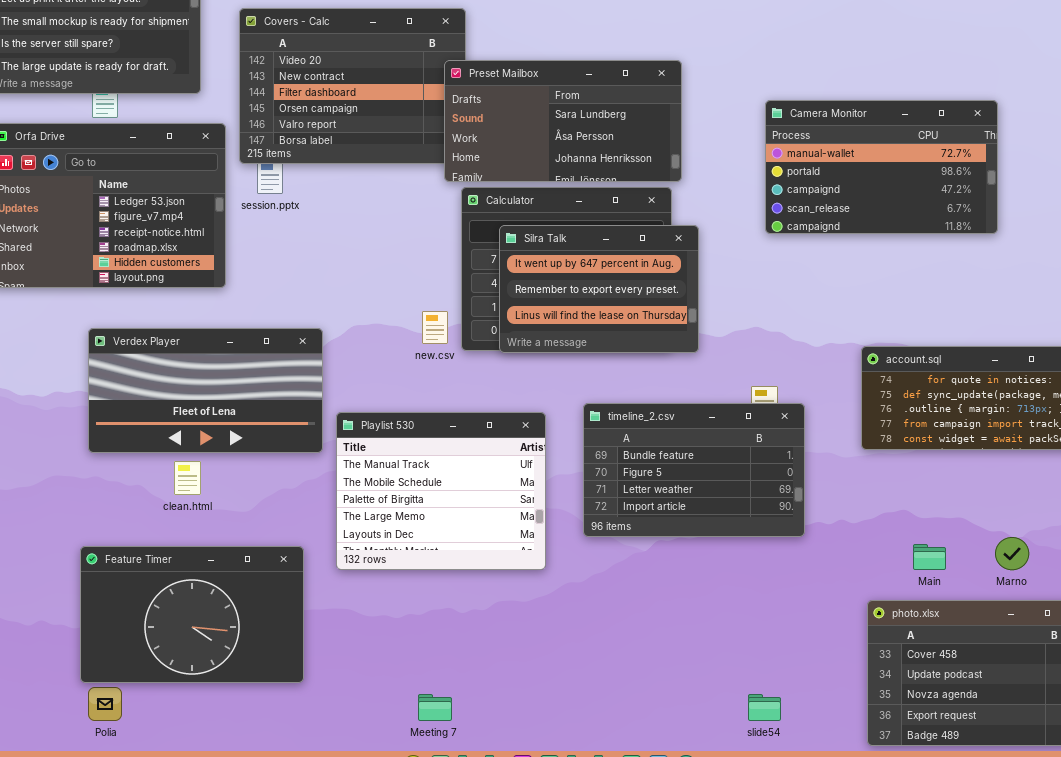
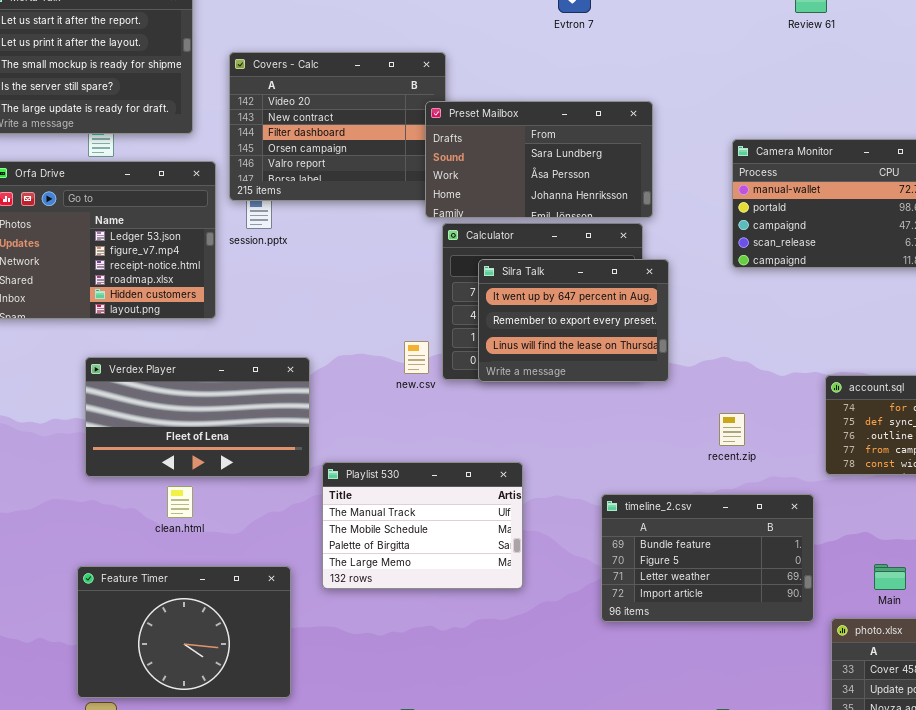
timeline_2.csv: [583,403,805,537] -> [601,494,814,622], moved
Playlist 530: [336,412,546,570] -> [322,462,523,589], resized

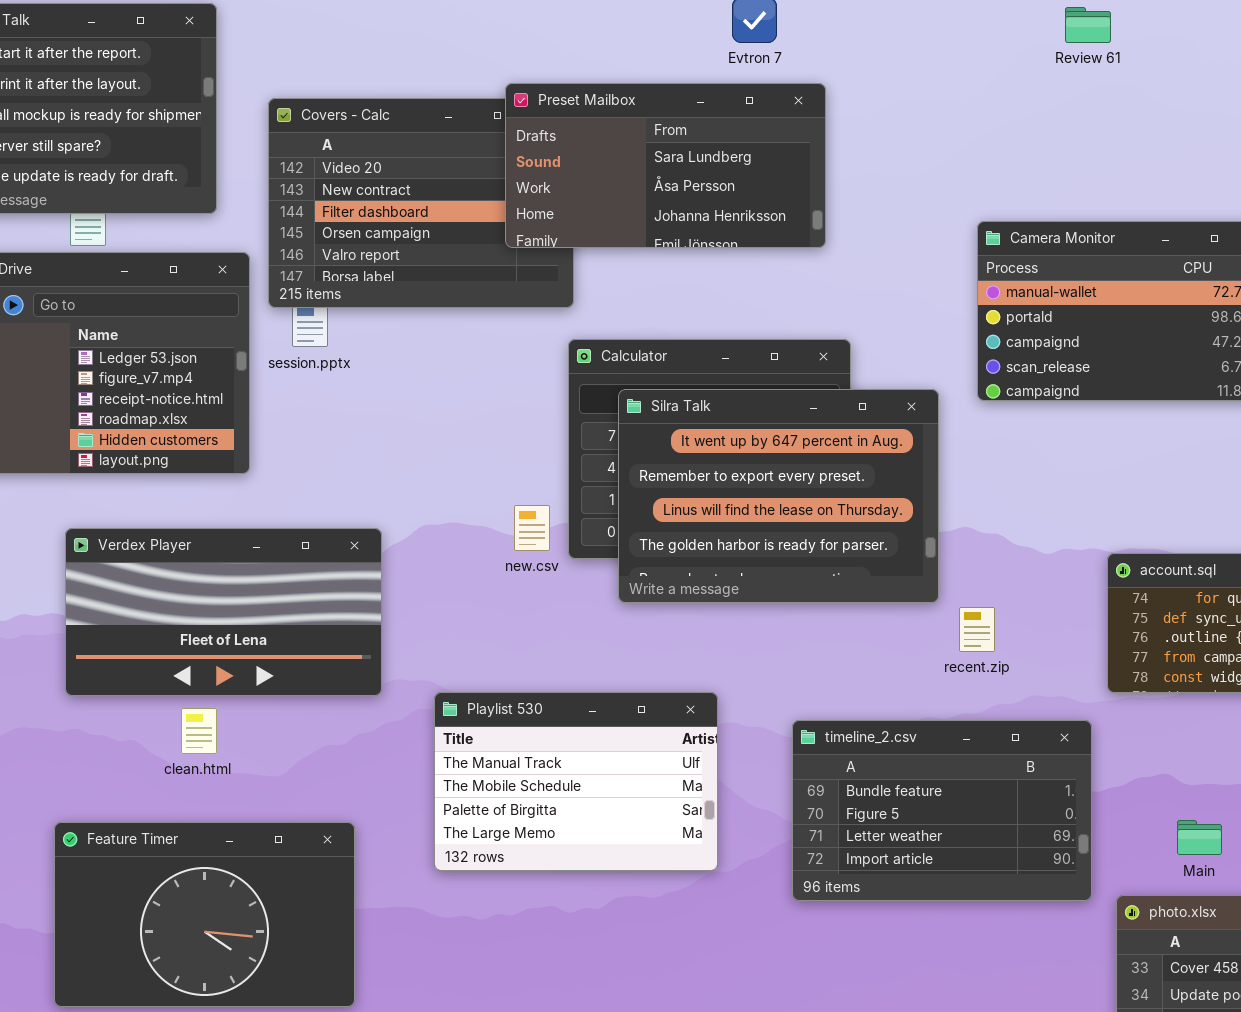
Preset Mailbox: [425,101,653,218] -> [505,83,826,248], moved
Silra Talk: [478,259,669,382] -> [618,389,939,603], resized
Playlist 530: [322,462,523,589] -> [434,692,718,871], moved

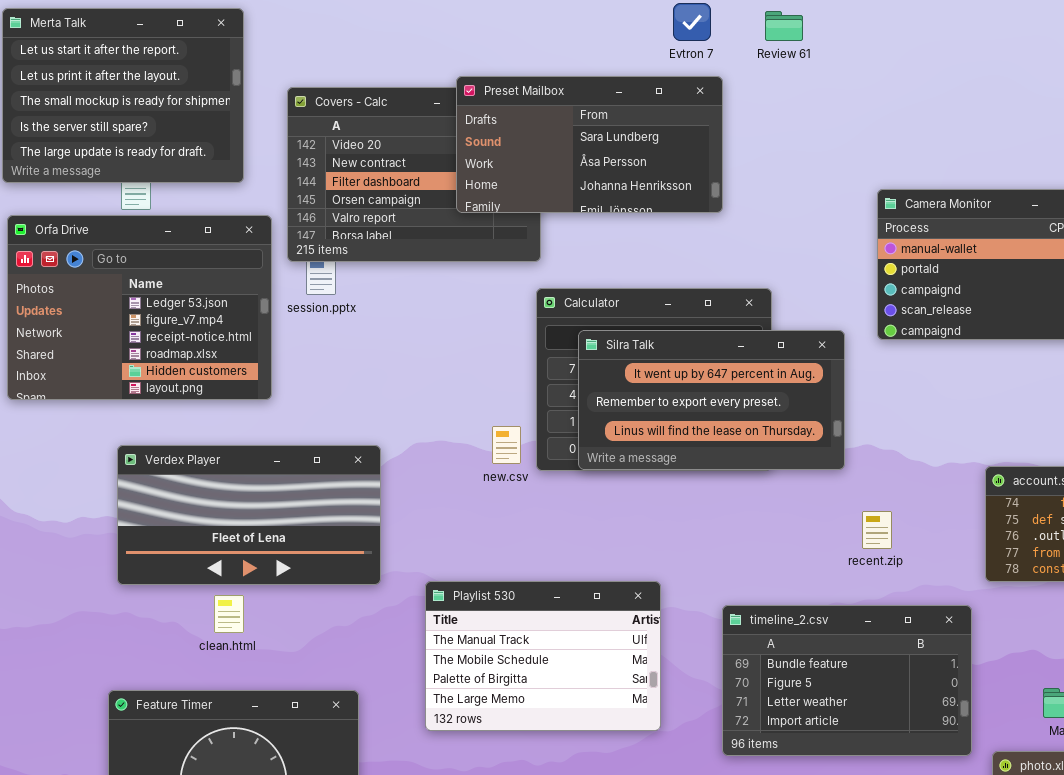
Review 61: [1065,7,1111,43] -> [765,11,803,41], moved
Preset Mailbox: [505,83,826,248] -> [456,76,723,213], moved
Silra Talk: [618,389,939,603] -> [578,330,845,470], resized

